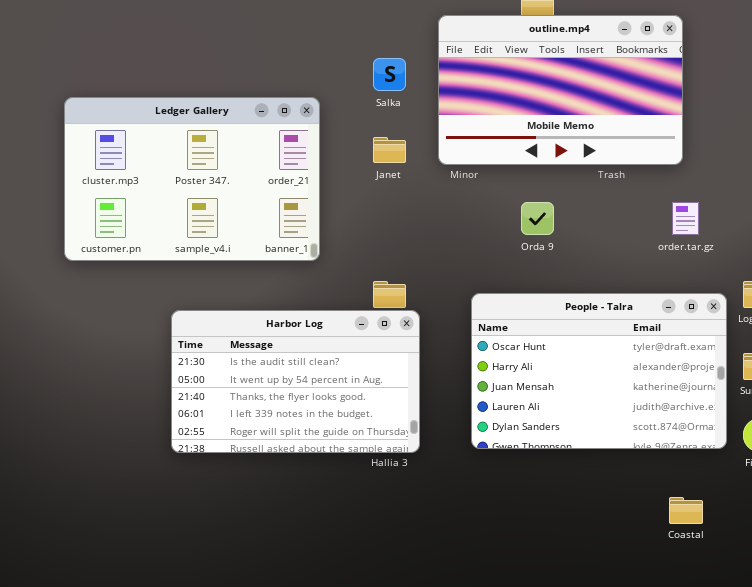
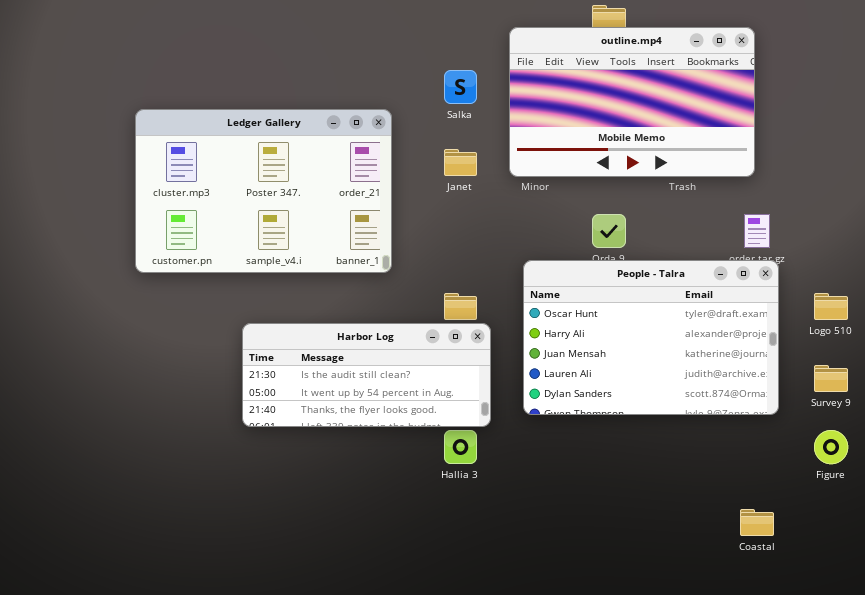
People - Talra: [471,293,727,449] -> [523,260,779,415], moved
Harbor Log: [171,310,420,453] -> [242,323,491,427], resized

